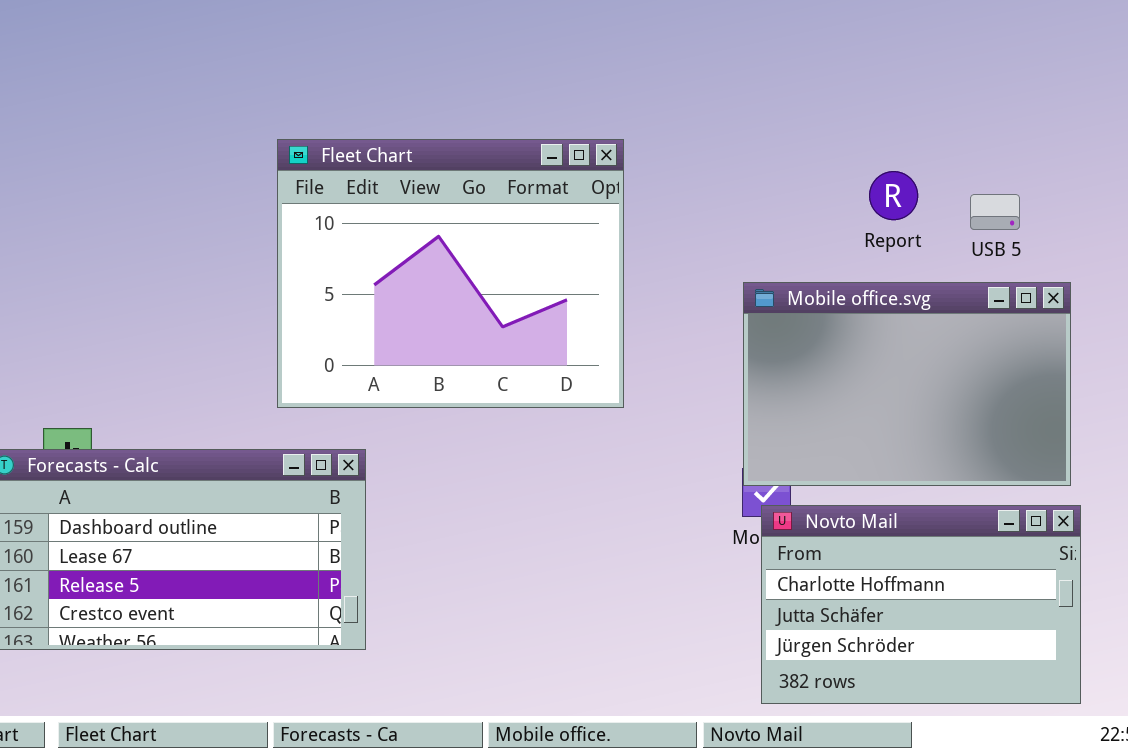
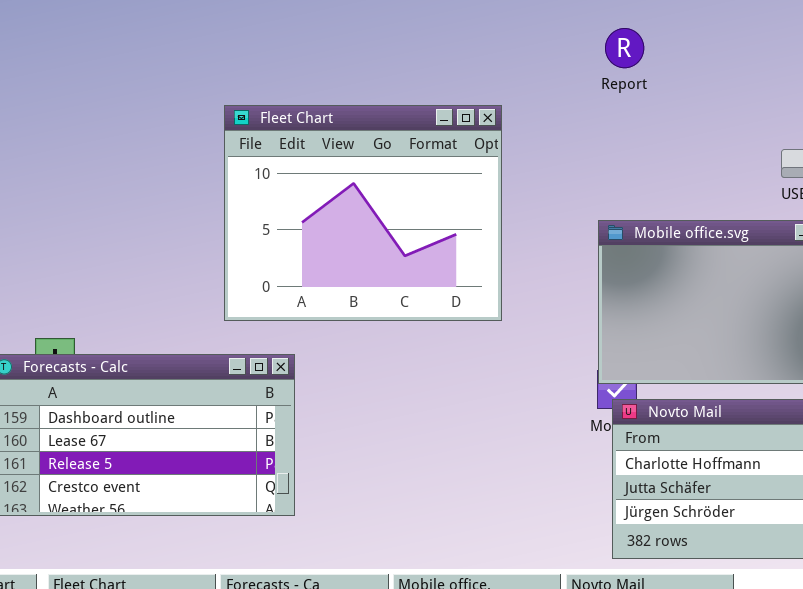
Report: [869,171,918,220] -> [605,28,644,68], moved

